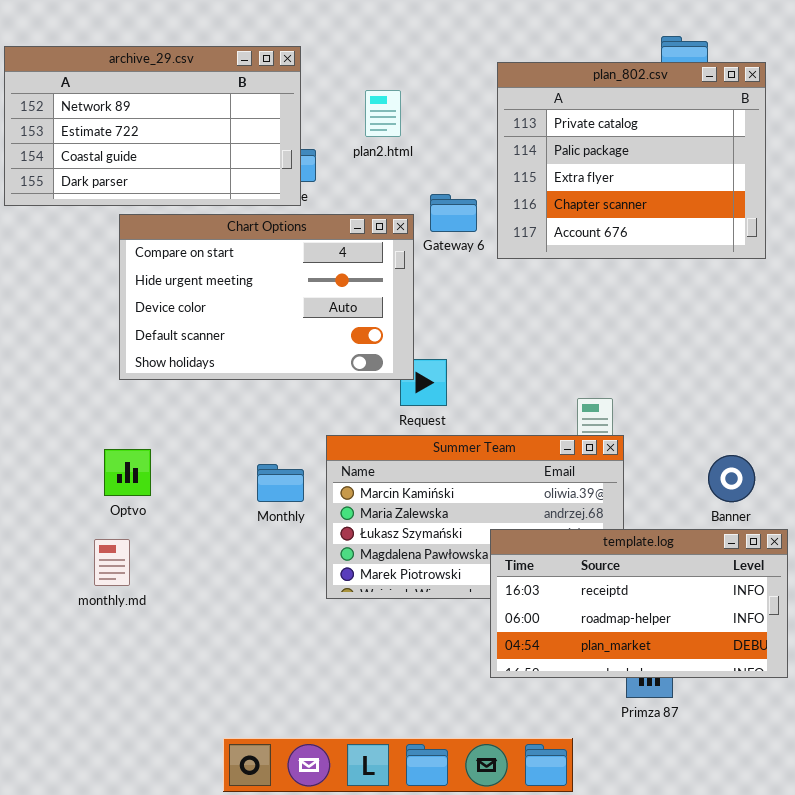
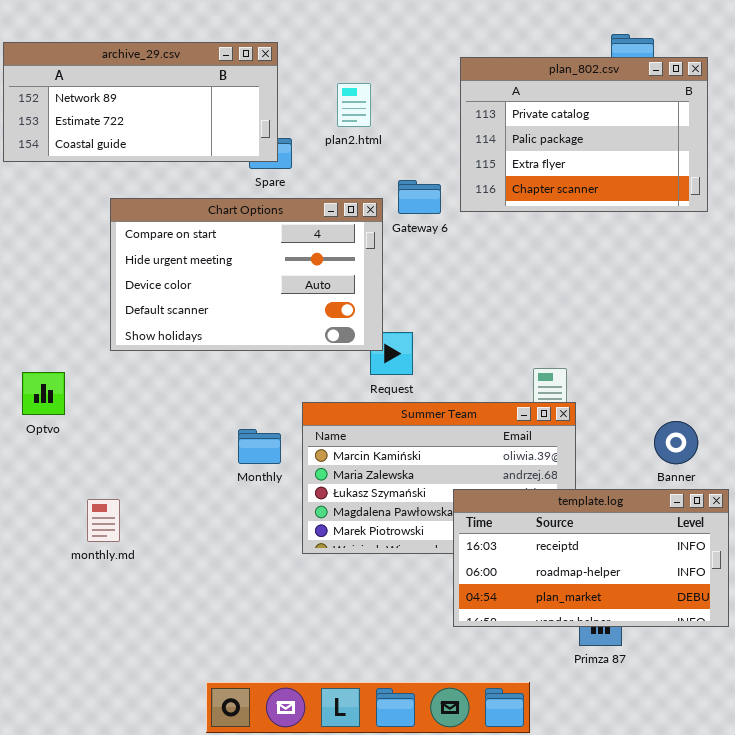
archive_29.csv: [4,46,301,206] -> [3,42,278,162], resized
plan_802.csv: [497,62,766,259] -> [460,57,708,212], resized
Optvo: [104,449,151,496] -> [22,372,65,415], moved

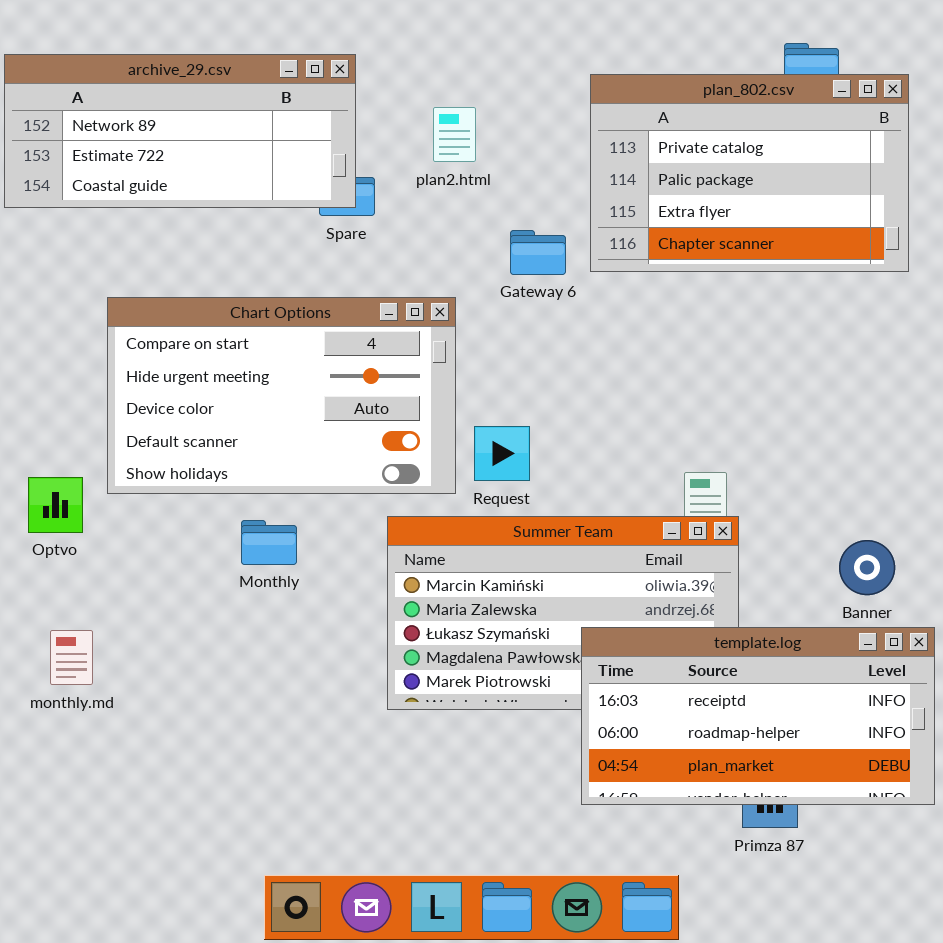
Chart Options: [110,198,383,351] -> [107,297,456,494], moved
Monthly: [238,429,281,464] -> [241,520,297,565], moved
monthly.md: [87,499,120,542] -> [50,630,93,685], moved

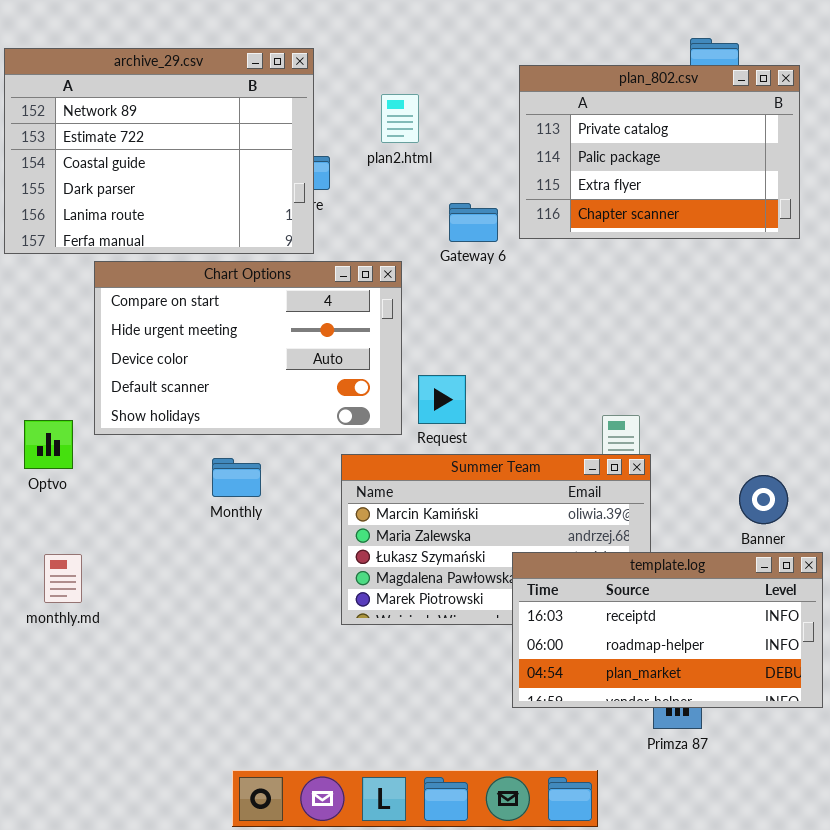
archive_29.csv: [4,54,356,208] -> [4,48,314,254], resized

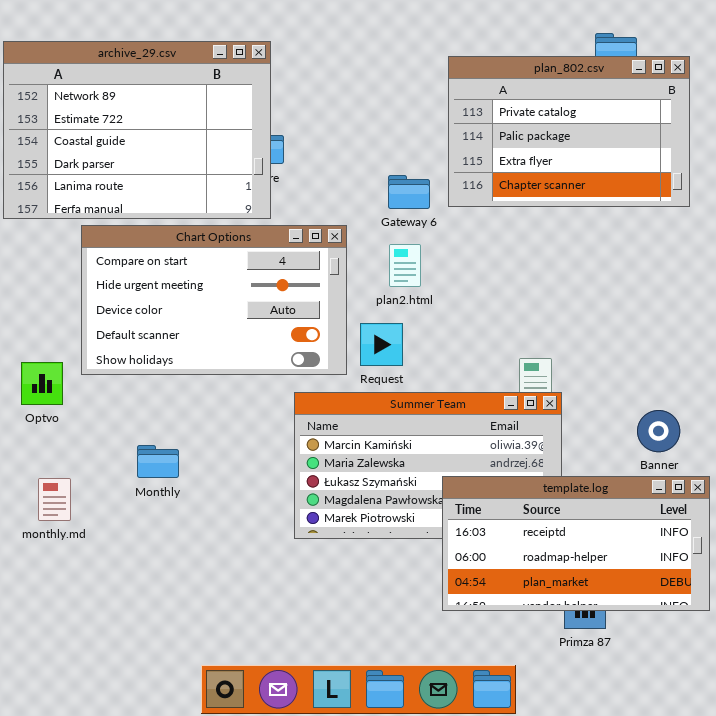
plan2.html: [381,94,419,143] -> [389,244,421,287], moved
Monthly: [212,458,261,497] -> [137,445,179,478], moved

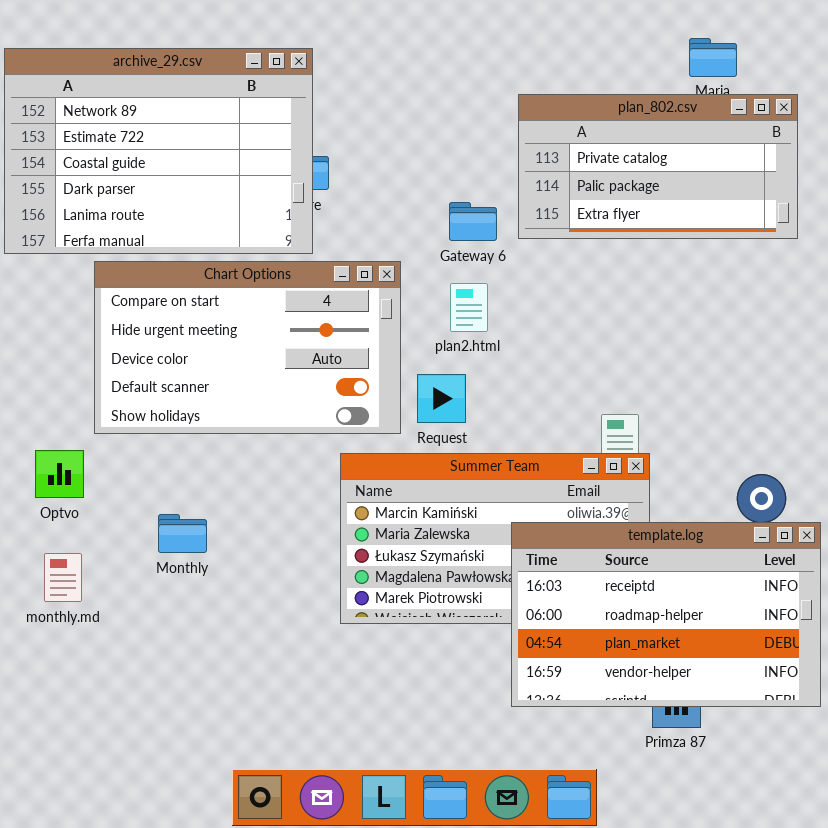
plan_802.csv: [448,56,690,207] -> [518,94,798,239], resized
Optvo: [21,362,63,405] -> [35,450,84,498], moved
template.log: [442,476,710,611] -> [511,522,821,707], resized

